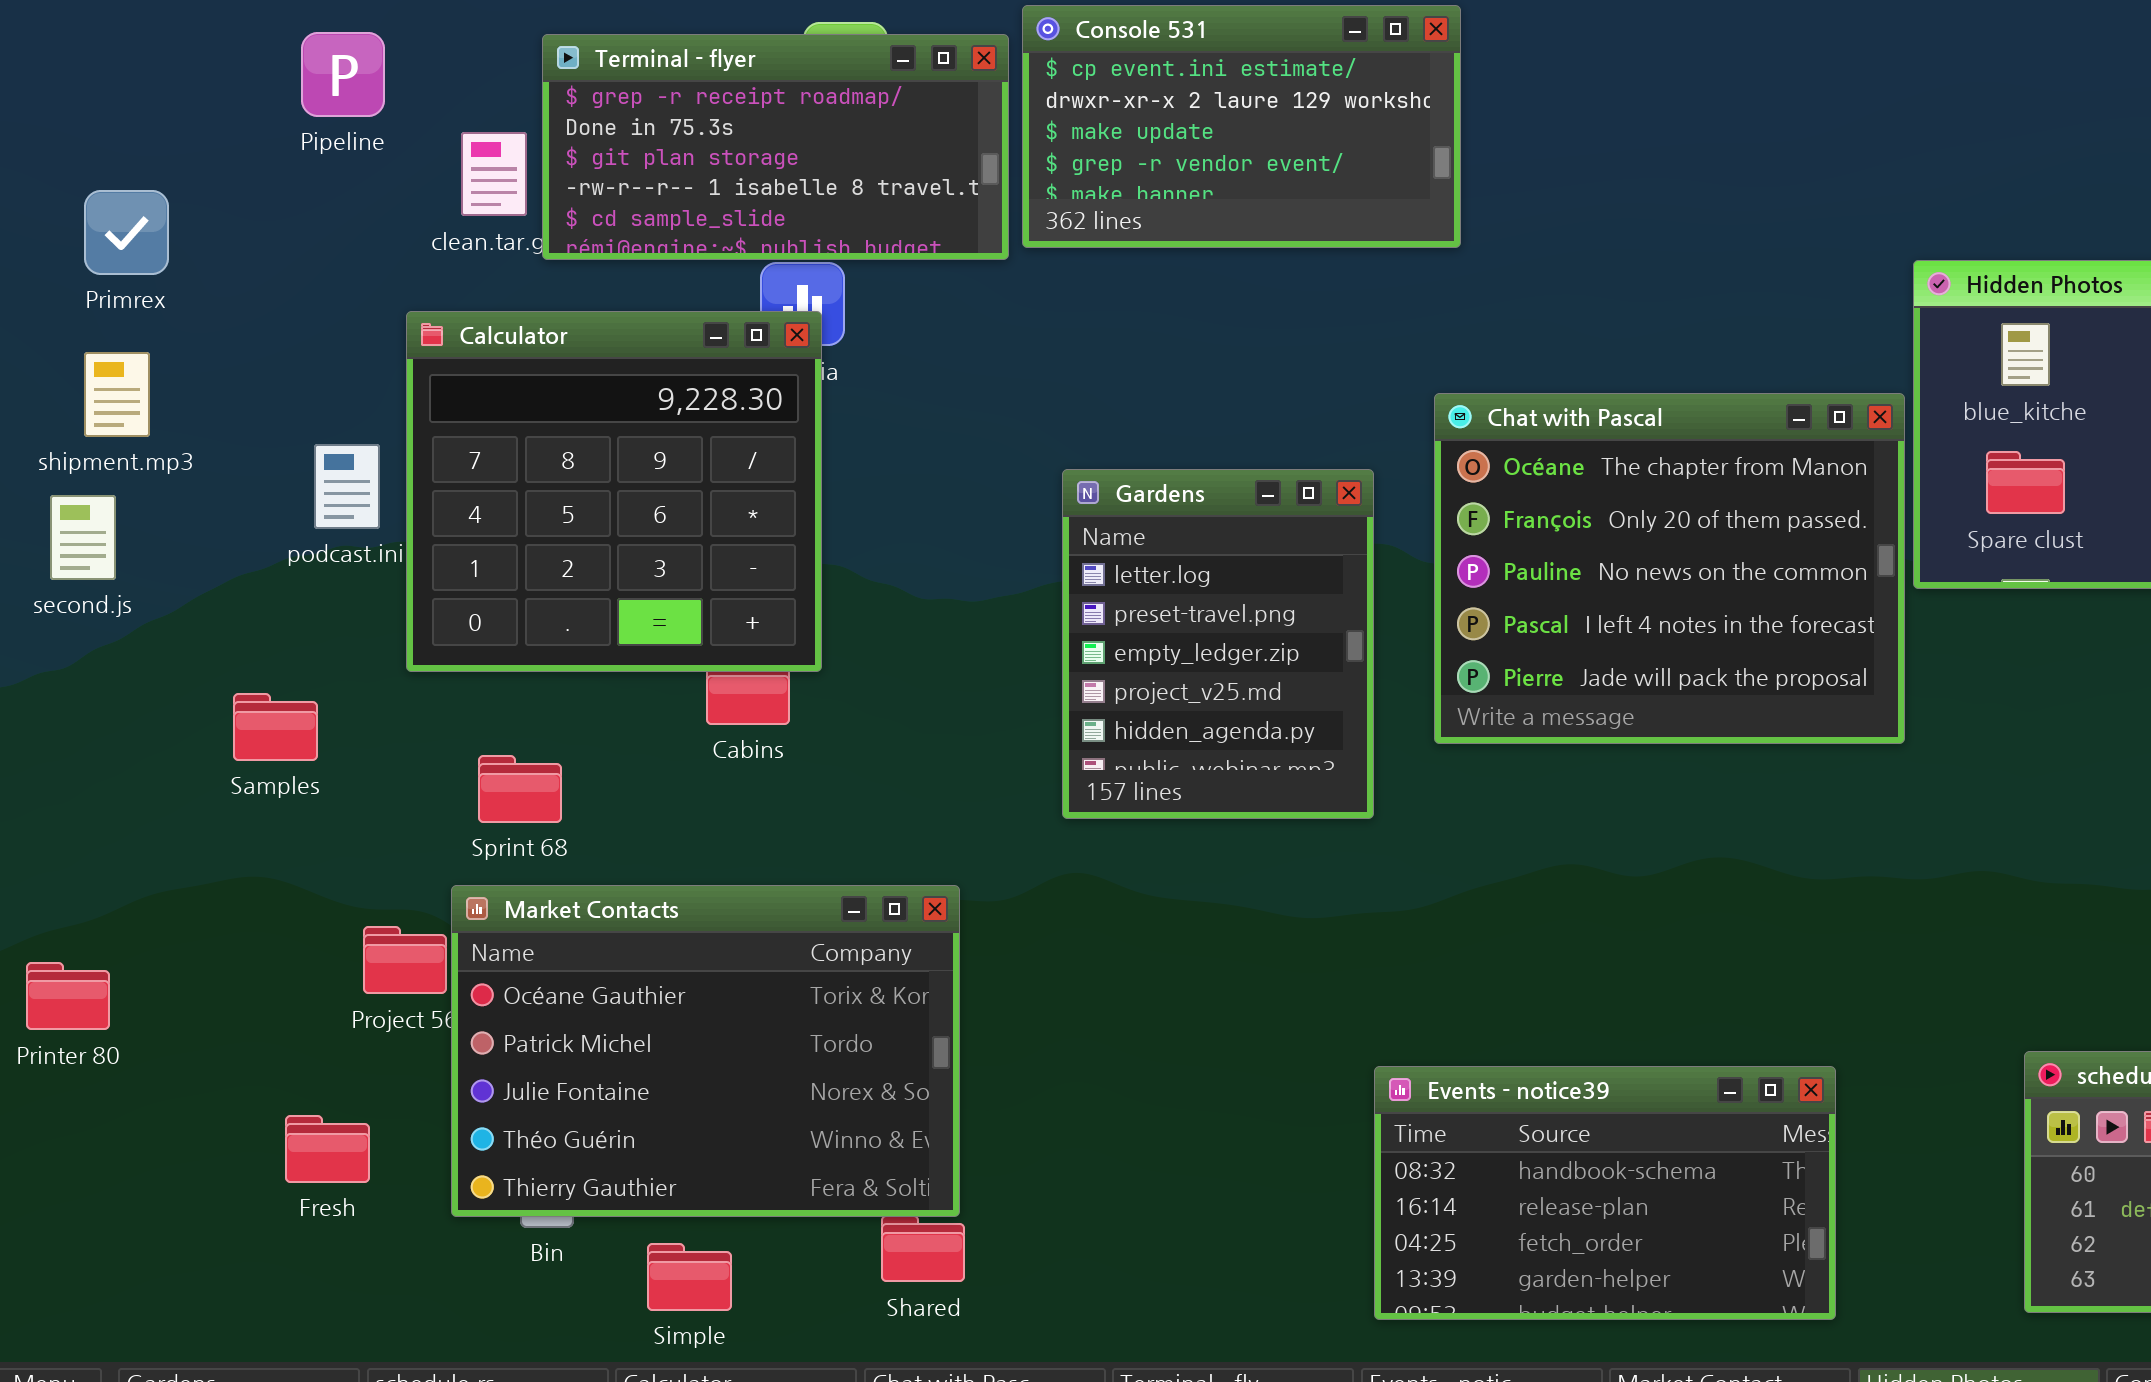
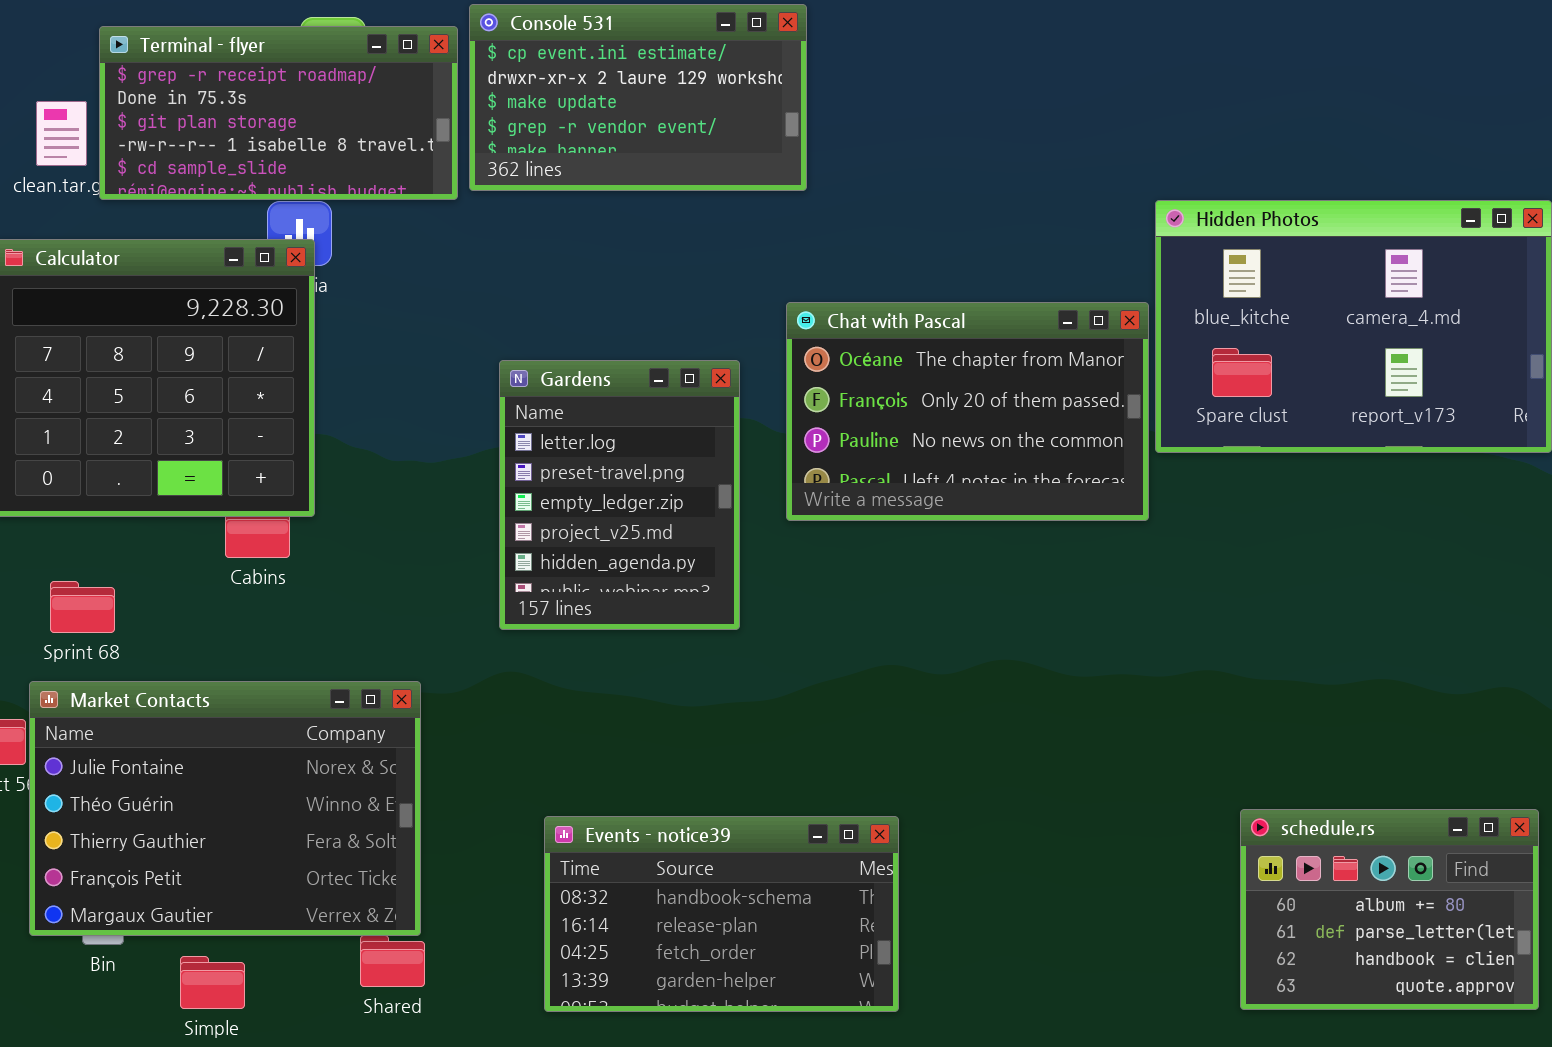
Chat with Pascal: [1434,393,1905,744] -> [786,302,1149,521], resized
Market Contacts: [451,885,960,1217] -> [29,681,421,936], scrolled down 2 rows
Events - notice39: [1374,1066,1836,1320] -> [544,816,899,1012], moved

